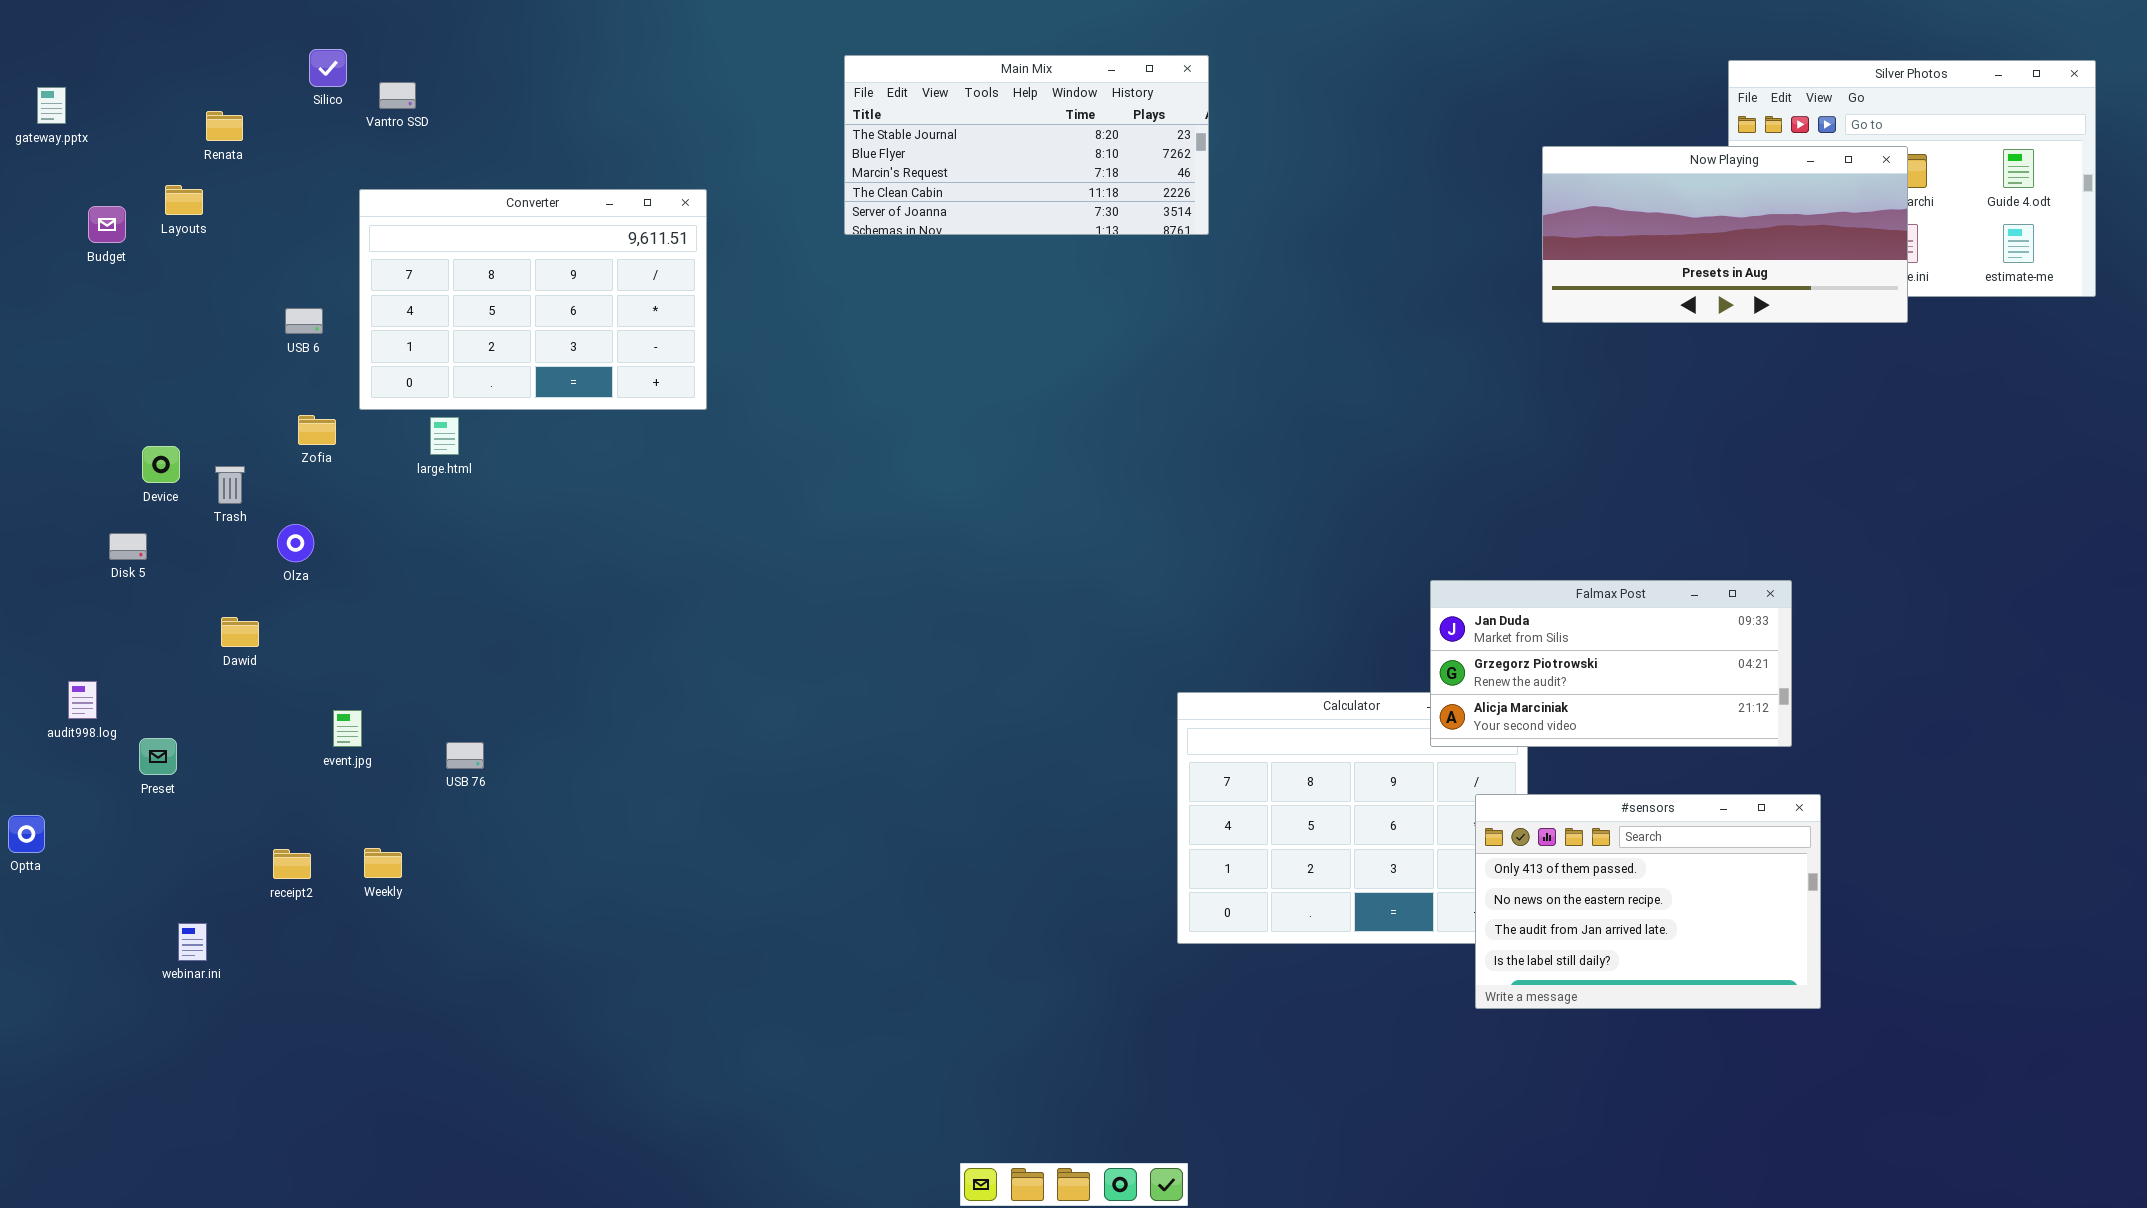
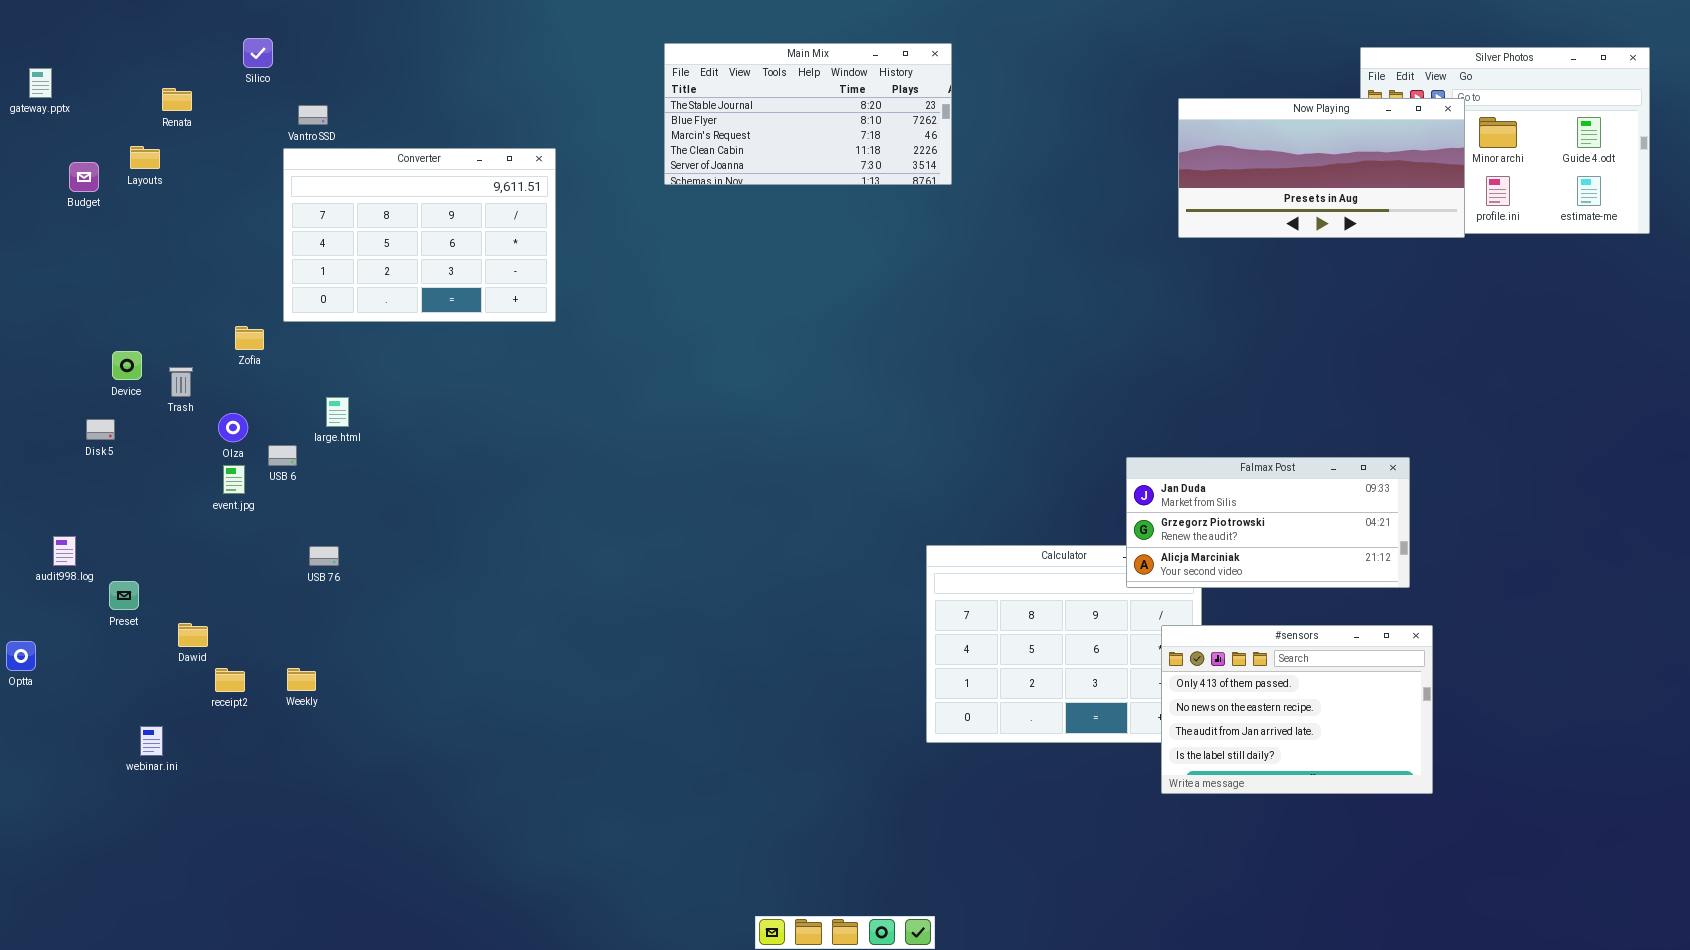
Vantro SSD: [379,82,416,109] -> [298,105,328,125], moved
Now Playing: [1542,146,1908,323] -> [1178,98,1465,238], moved
USB 6: [285,308,323,334] -> [268,445,297,466], moved
large.html: [430,417,459,455] -> [326,397,349,427], moved
Dawid: [221,617,259,647] -> [178,623,208,647], moved
event.jpg: [333,710,362,747] -> [223,465,245,494], moved
USB 76: [446,742,484,769] -> [309,546,339,566], moved

